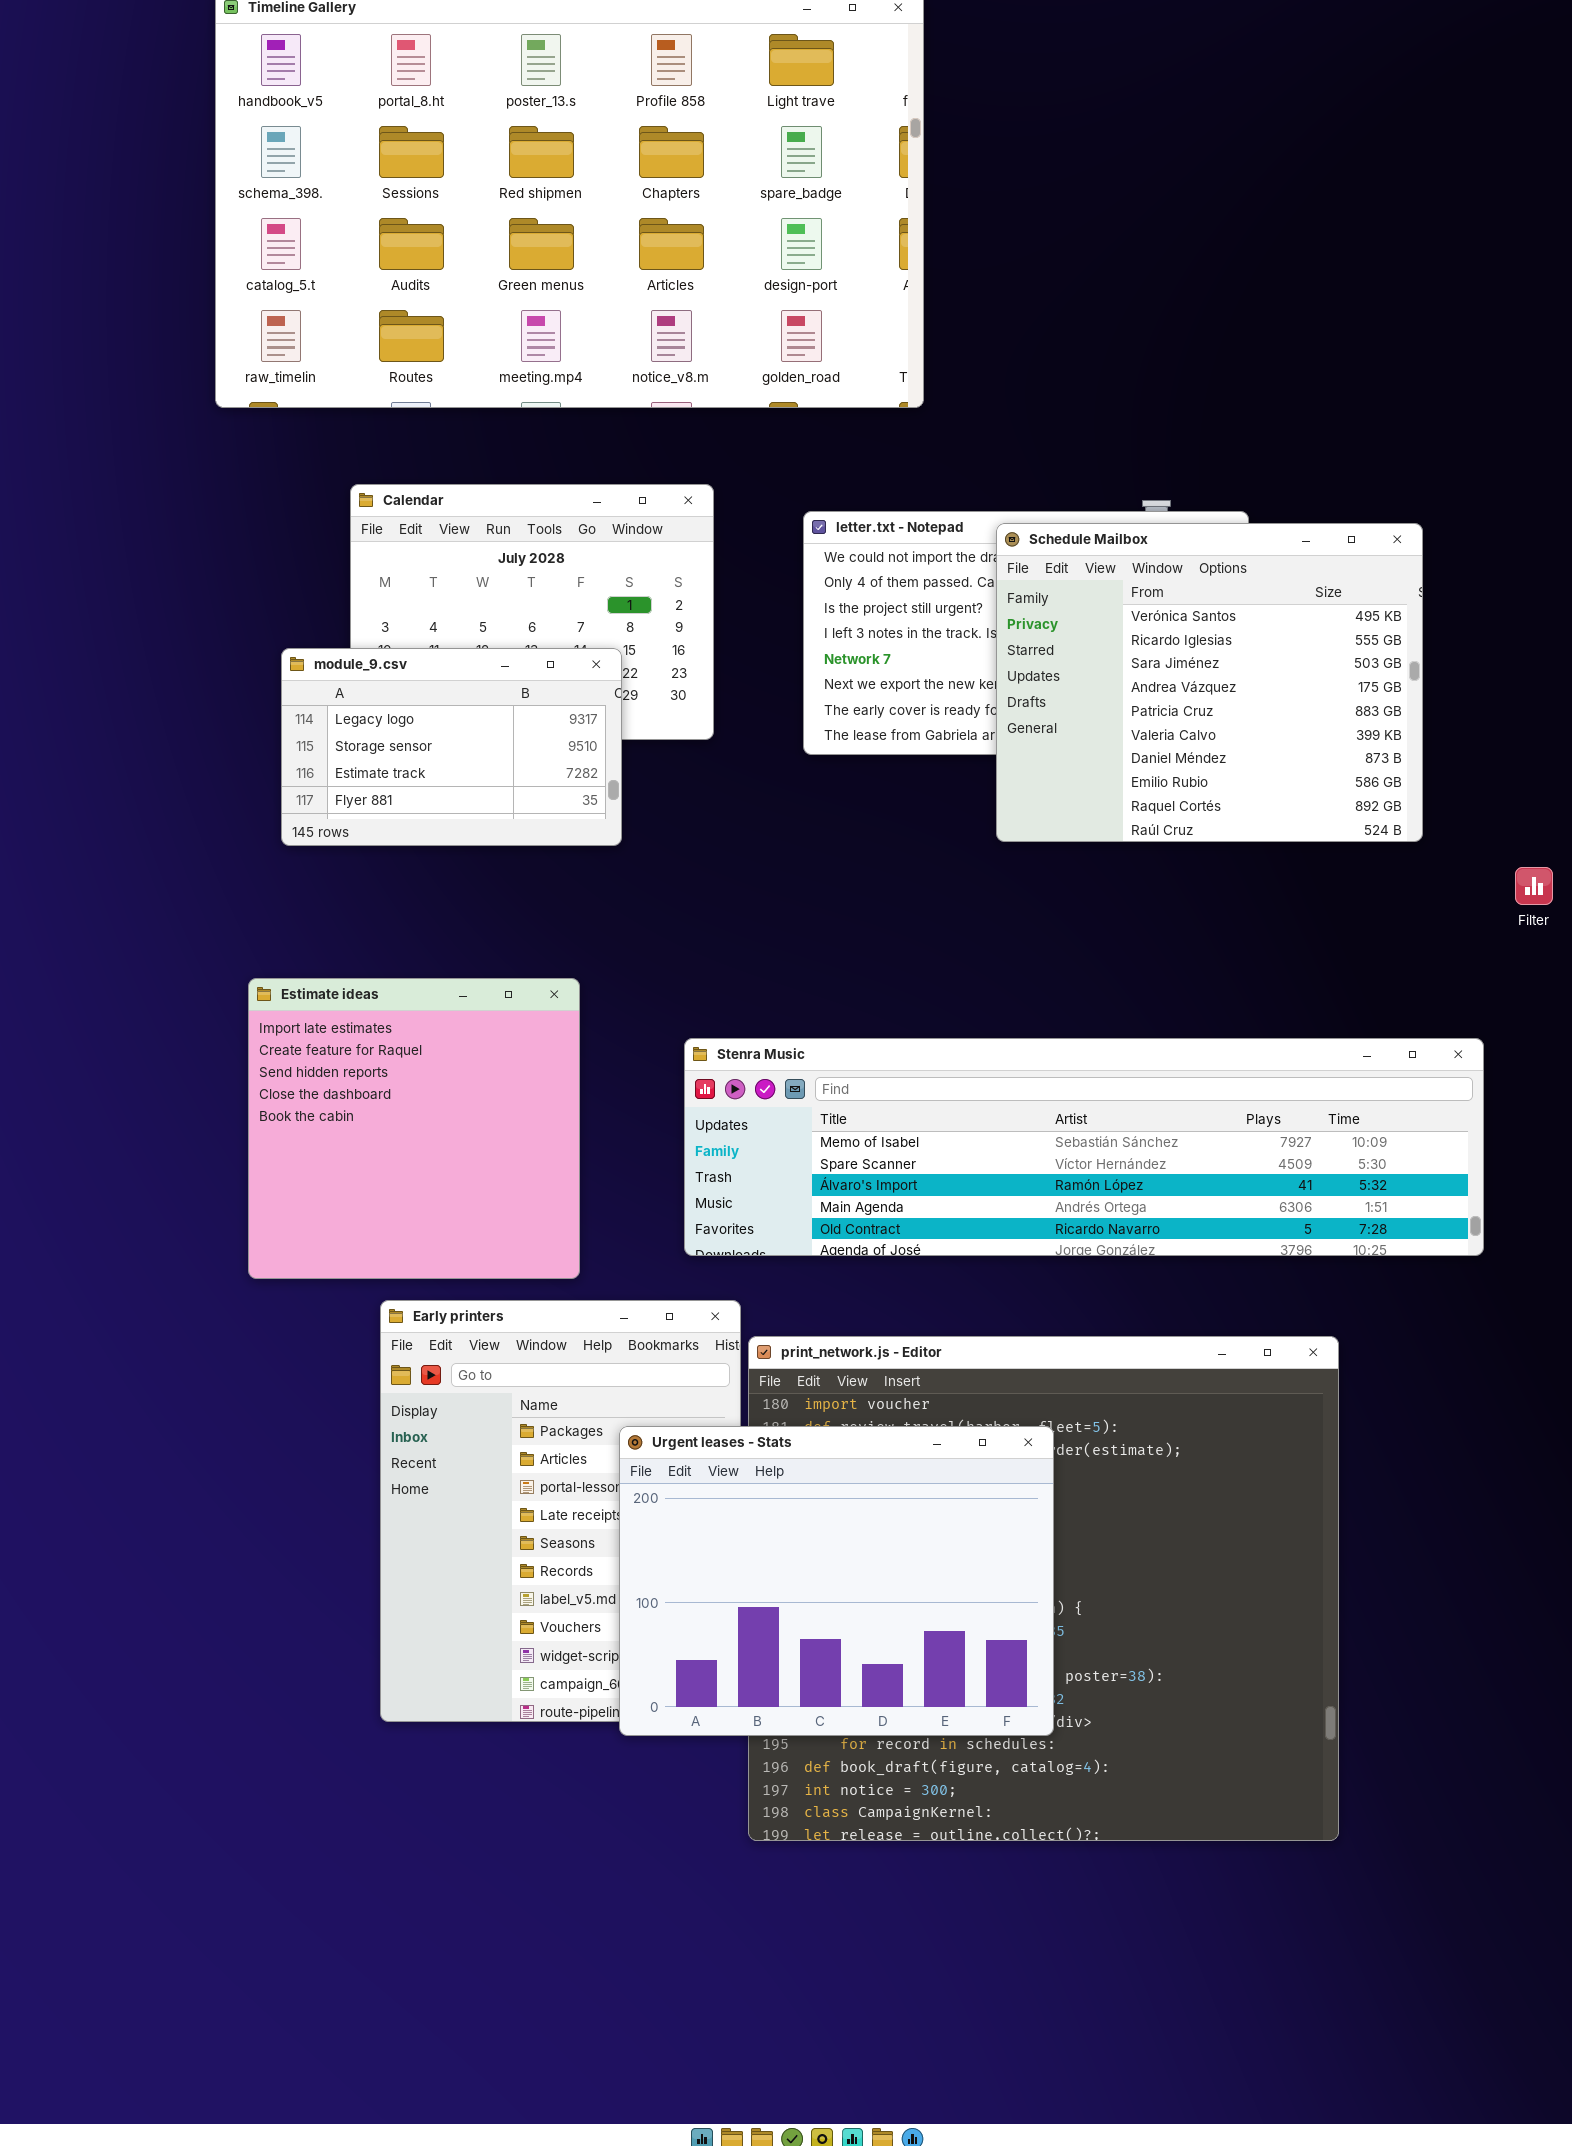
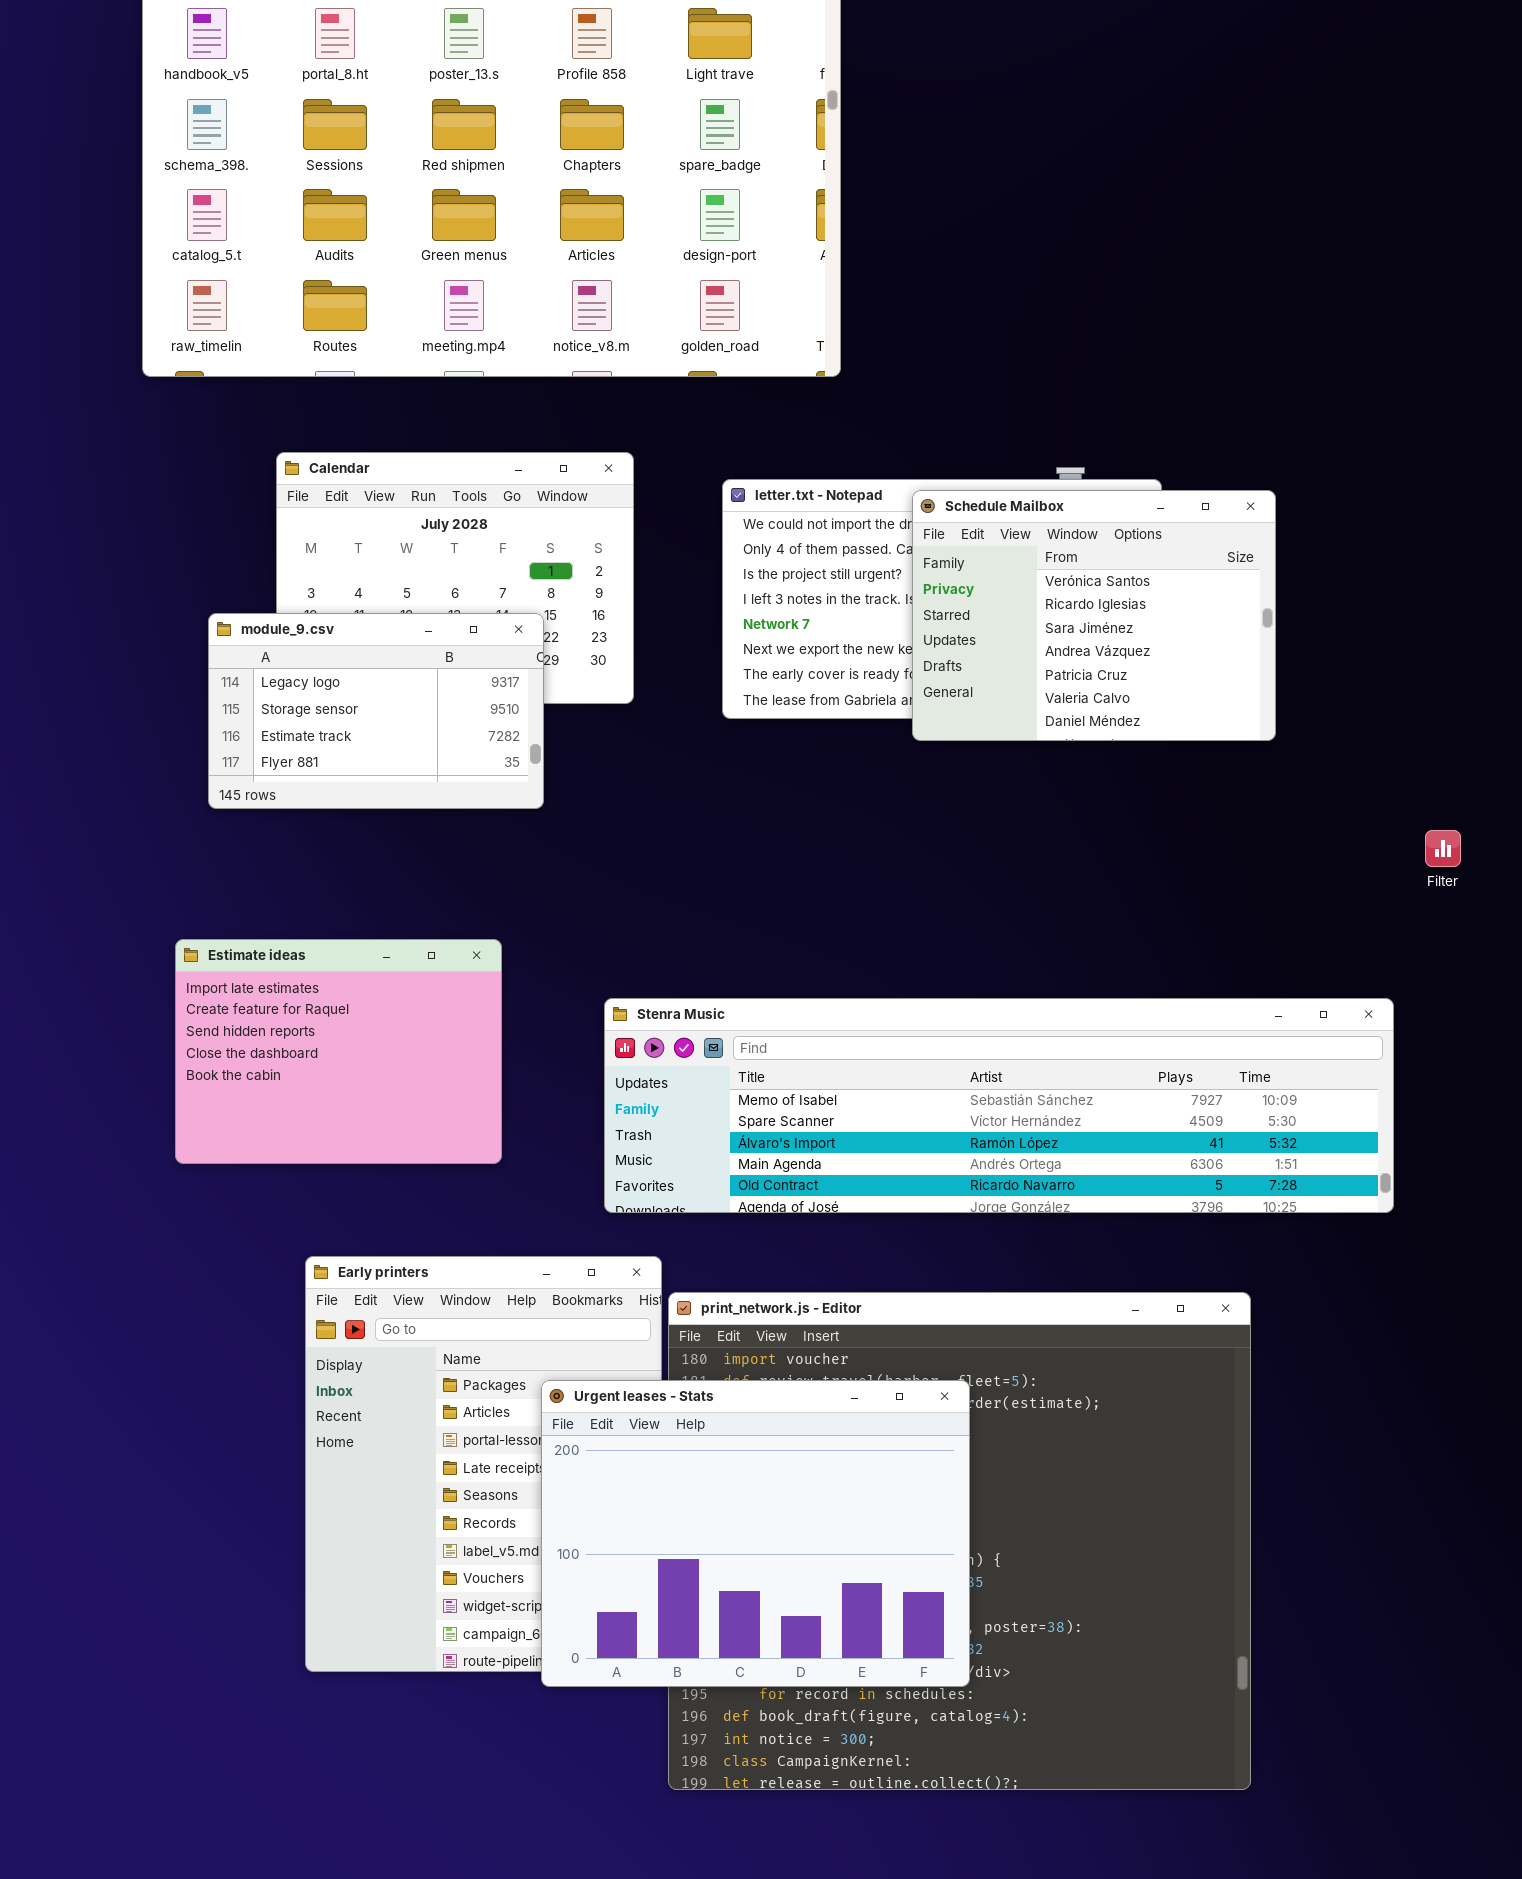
Schedule Mailbox: [996,523,1423,842] -> [912,490,1276,741], resized
Estimate ideas: [248,978,580,1279] -> [175,939,502,1164], resized

